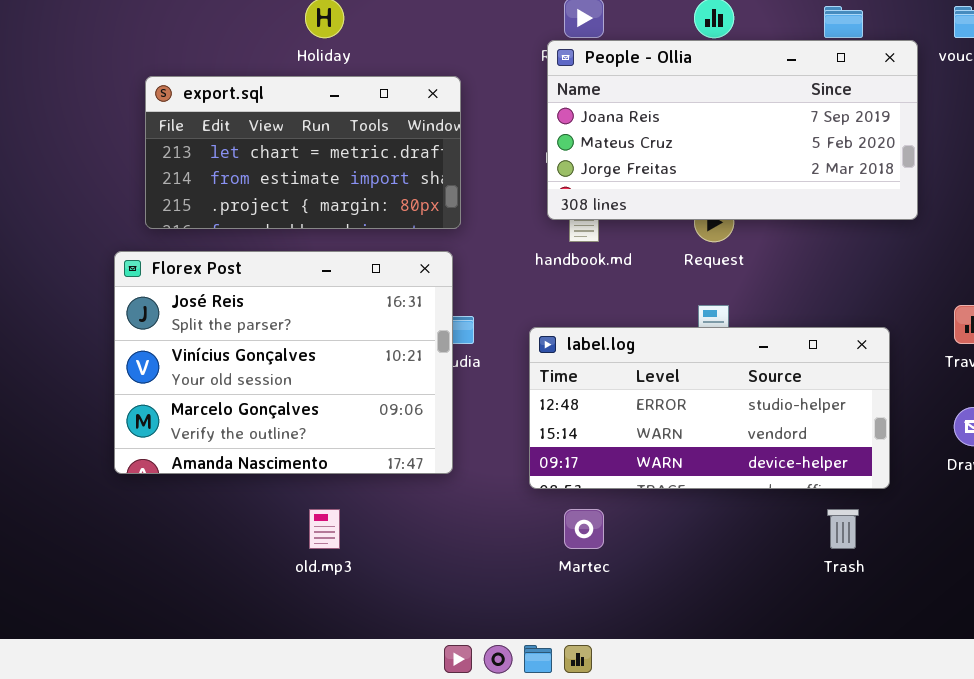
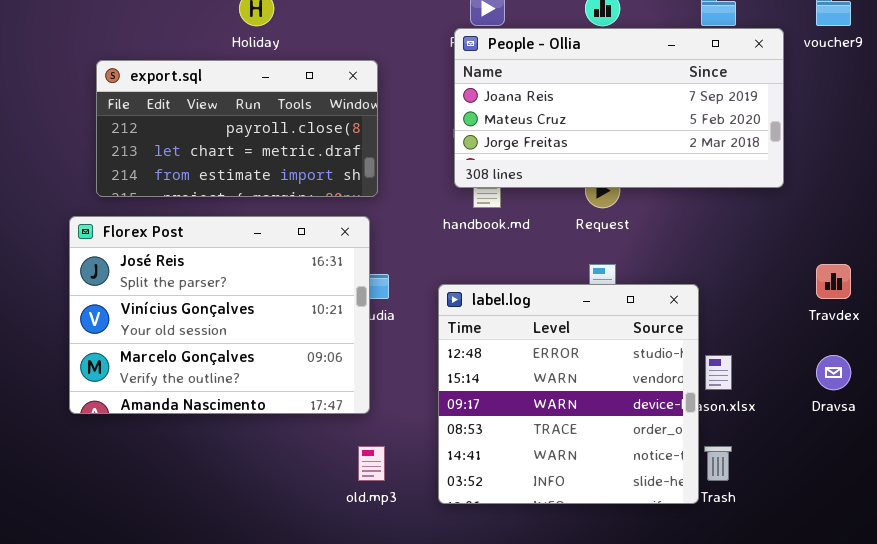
export.sql: [145,76,461,229] -> [96,60,378,197], scrolled up 1 row
label.log: [529,327,890,489] -> [438,284,699,504], resized
old.mp3: [309,509,340,549] -> [358,446,385,481], moved

